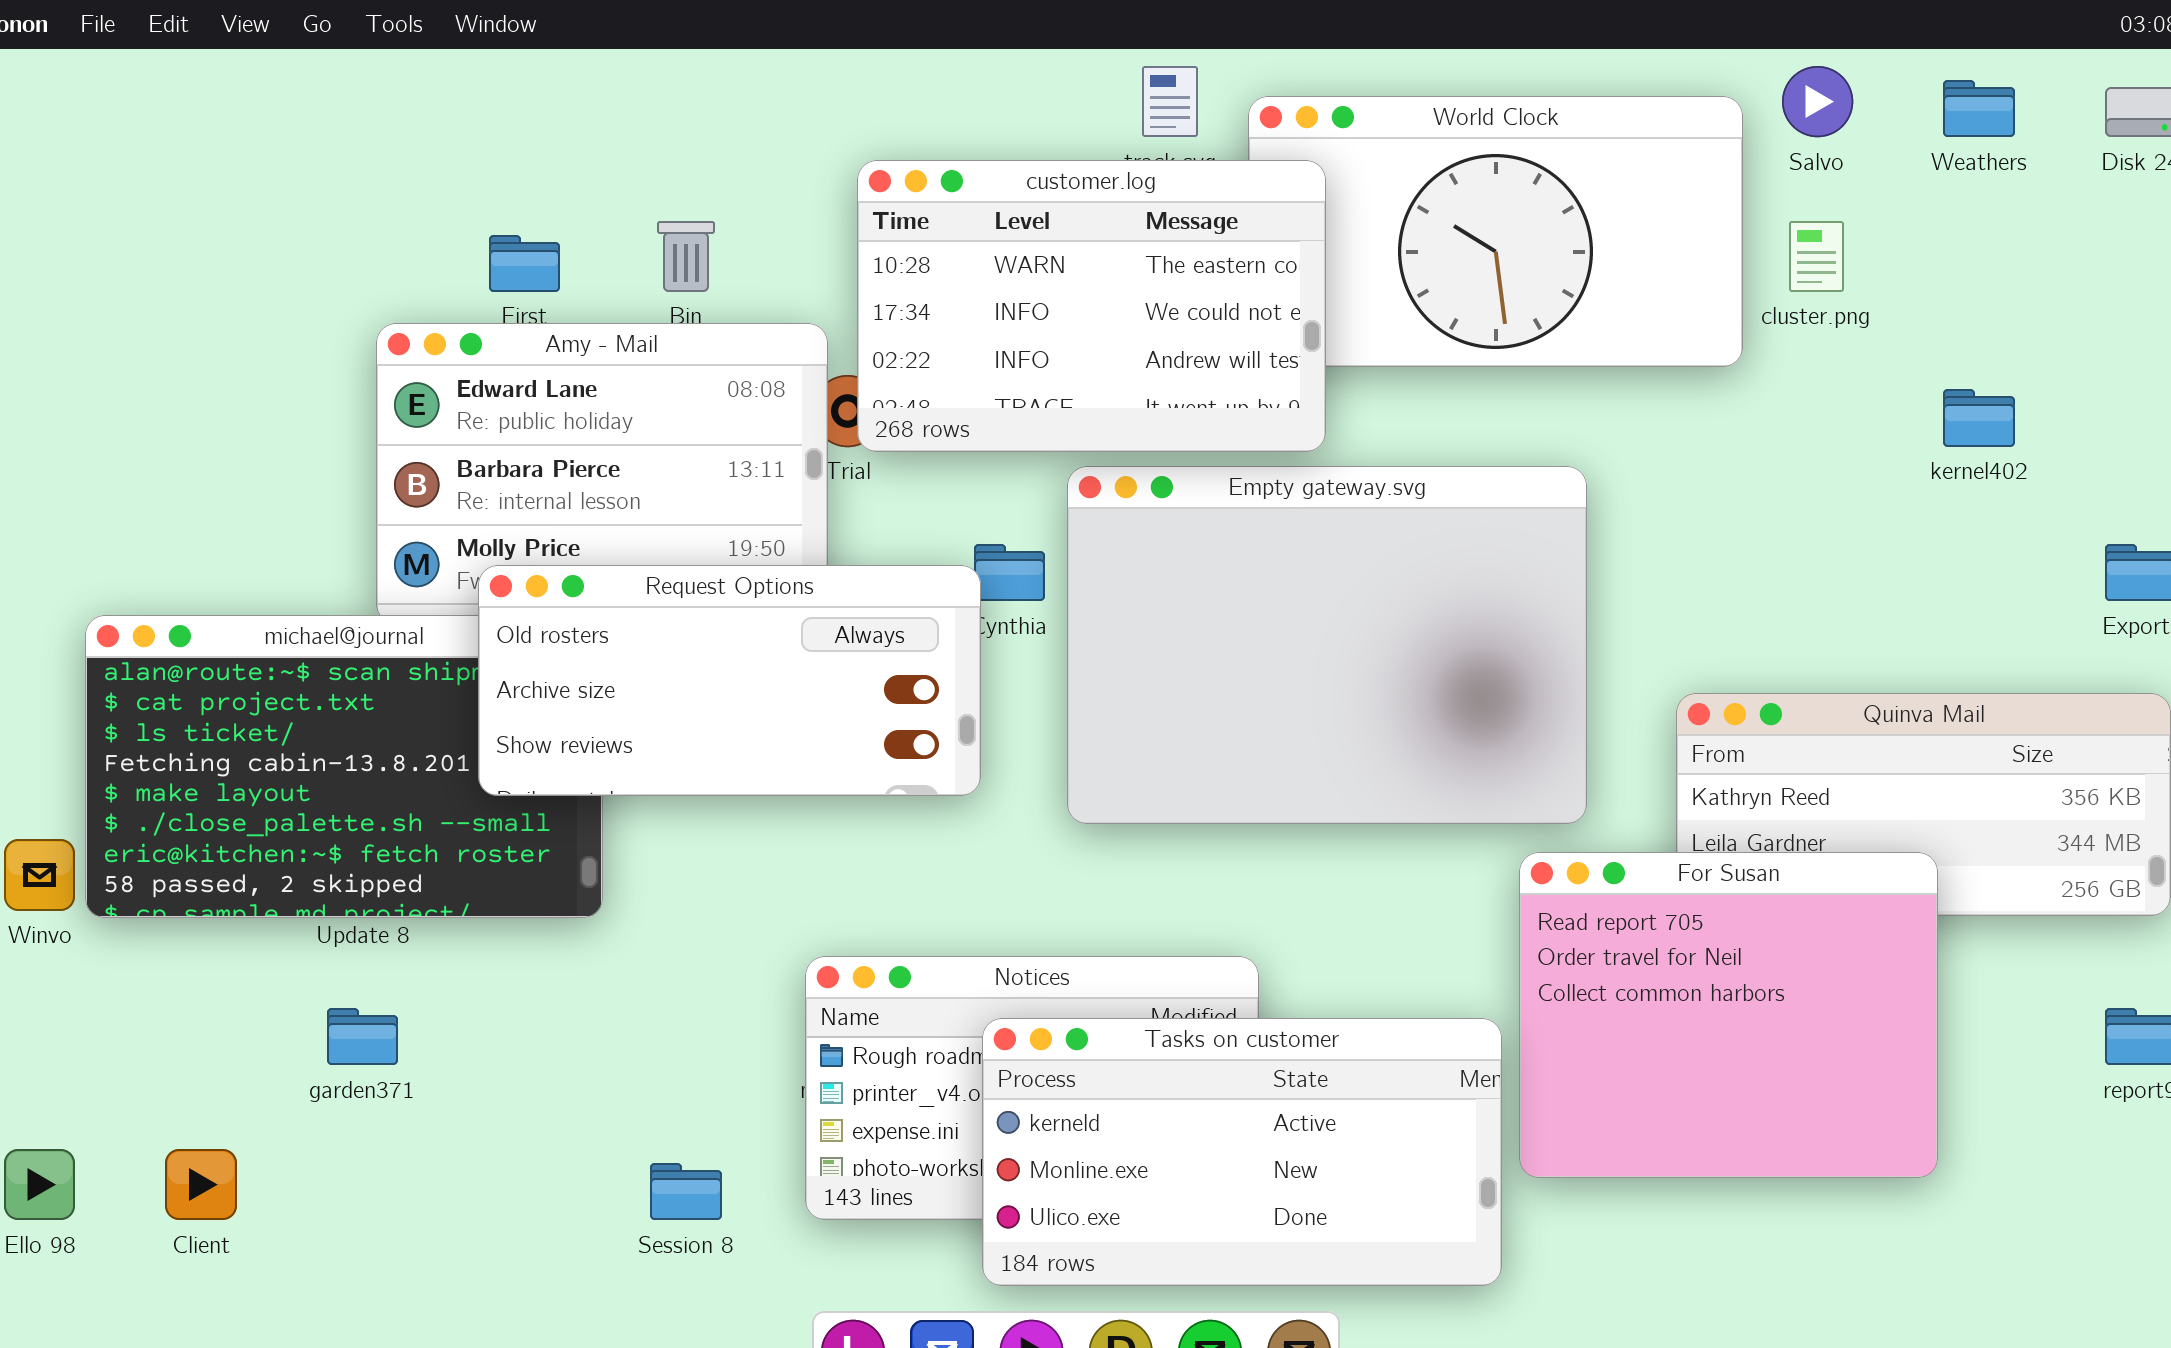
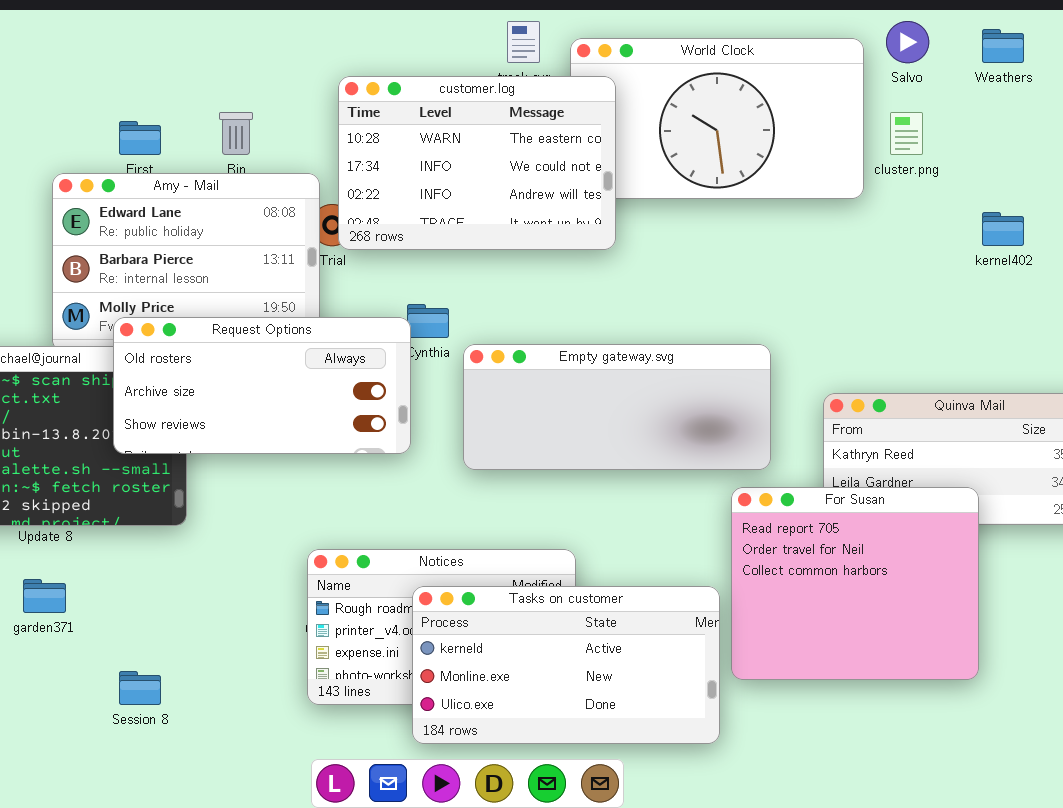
Empty gateway.svg: [1067,466,1587,824] -> [463,344,771,470], resized
Session 8: [650,1163,722,1220] -> [119,671,161,705], moved

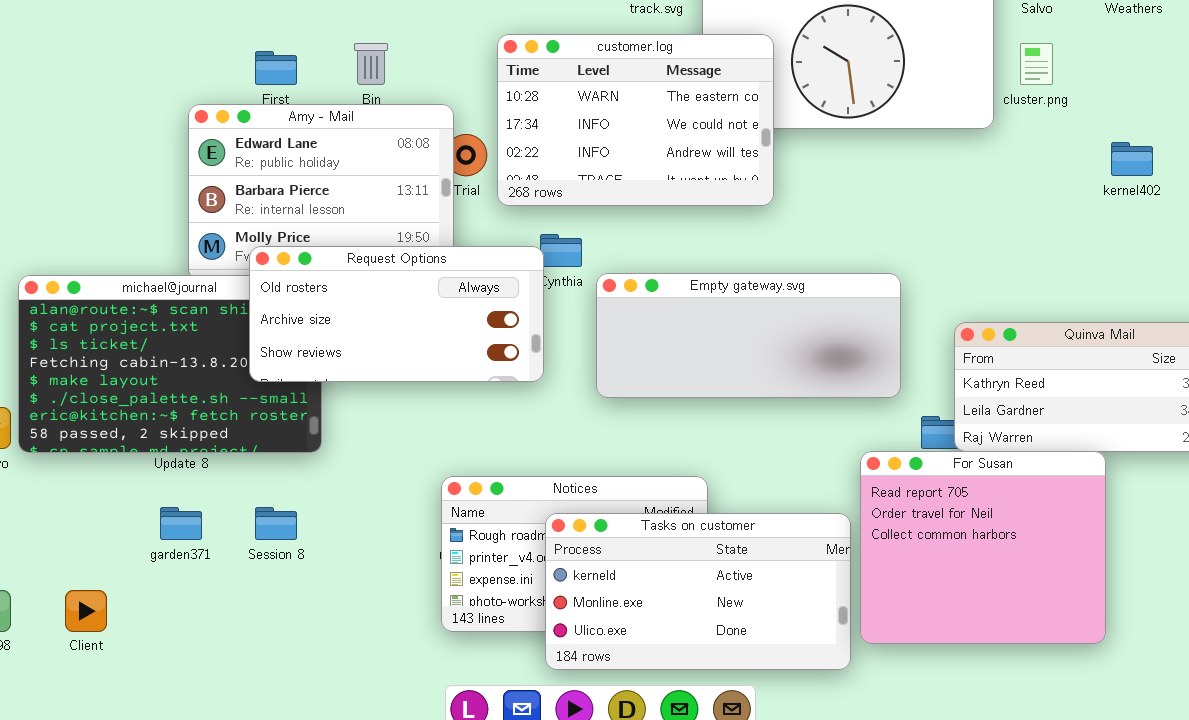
customer.log: [338,76,616,250] -> [497,34,774,206], moved
For Susan: [731,487,979,680] -> [860,451,1106,644], moved
Session 8: [119,671,161,705] -> [255,507,297,540], moved

